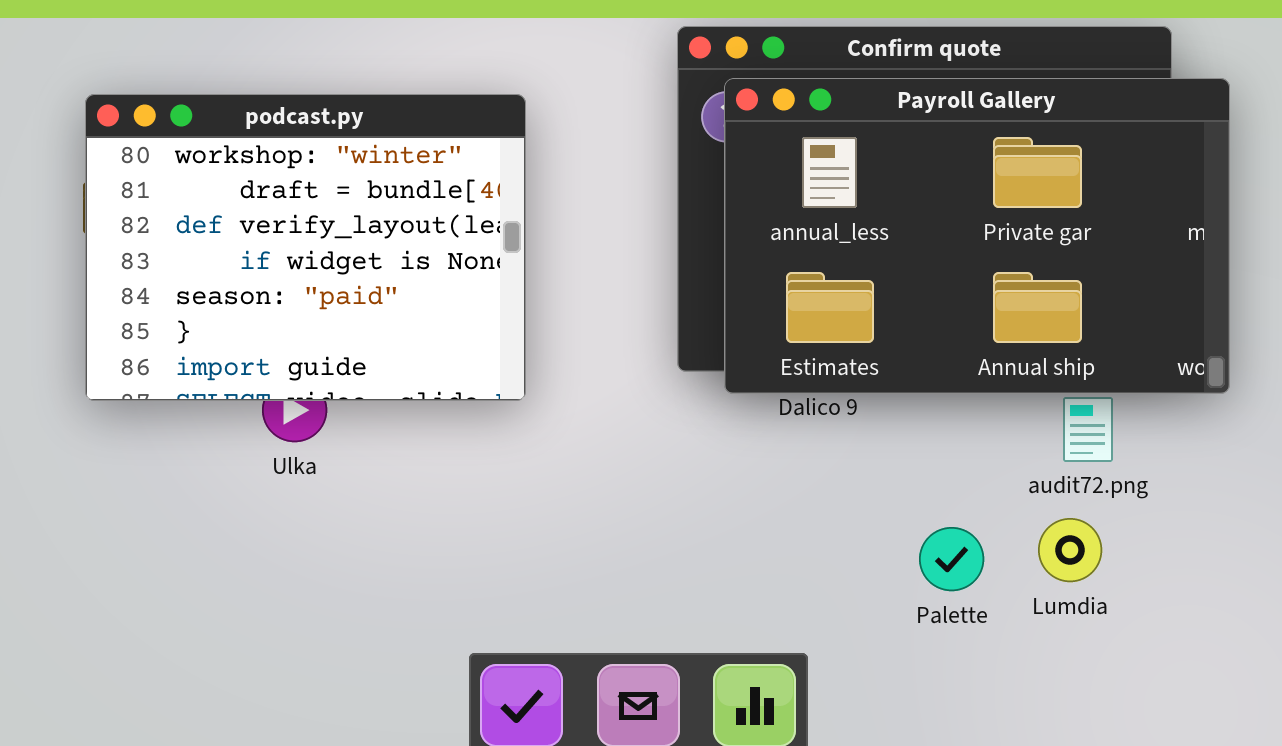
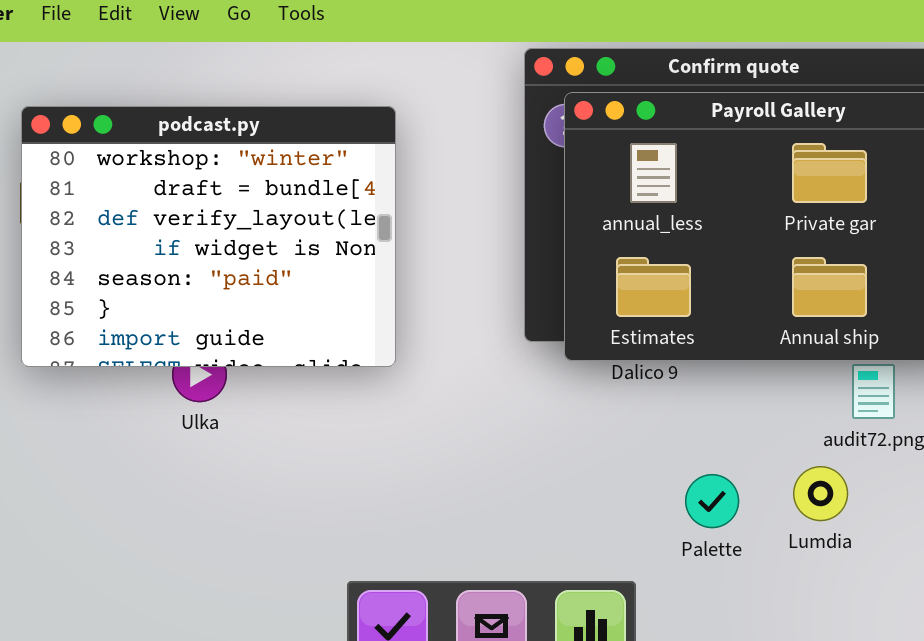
Lumdia: [1038,518,1102,582] -> [793,466,848,521], moved
Palette: [919,527,984,591] -> [685,474,739,528], moved

